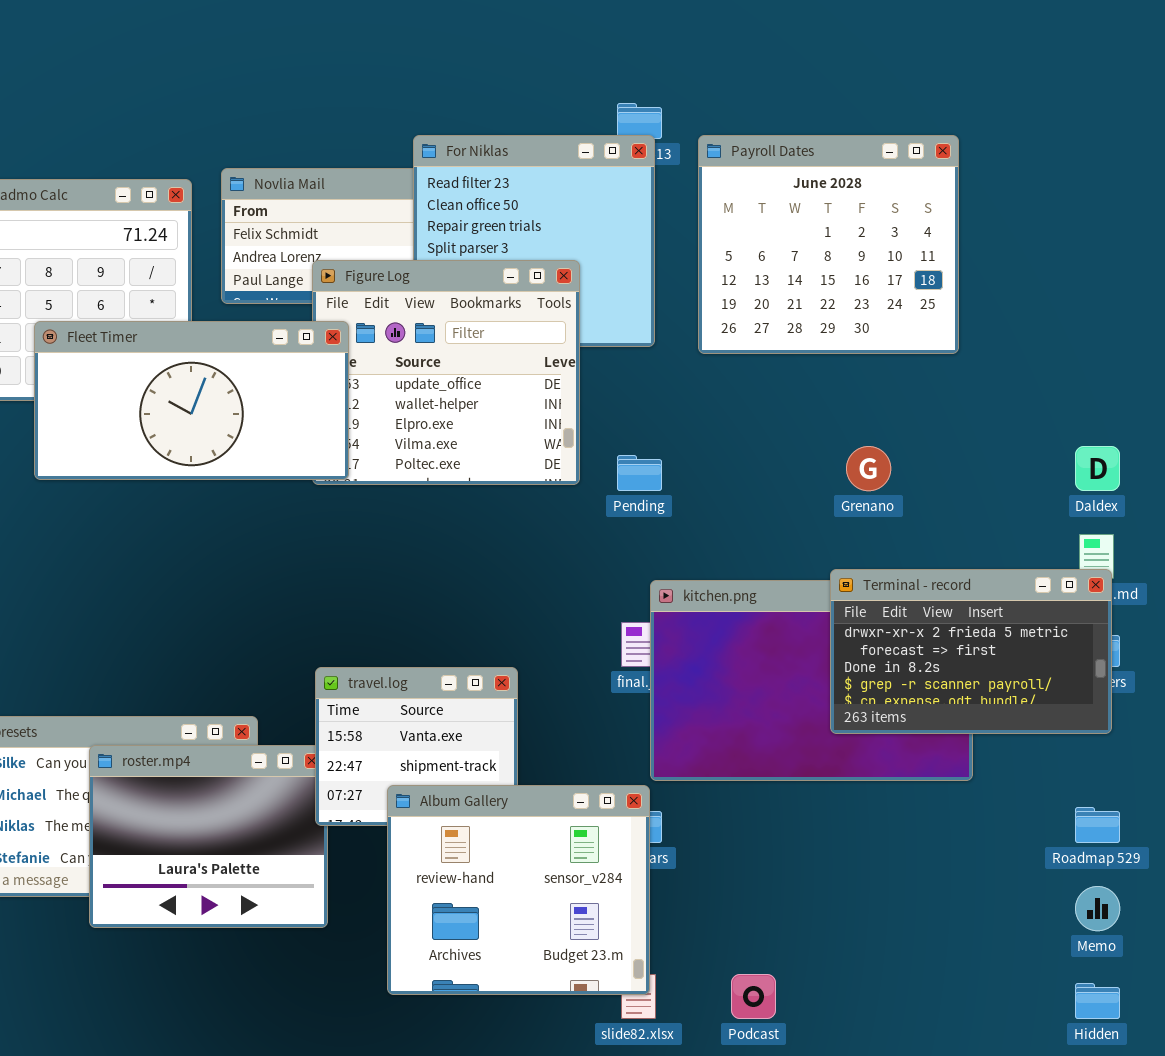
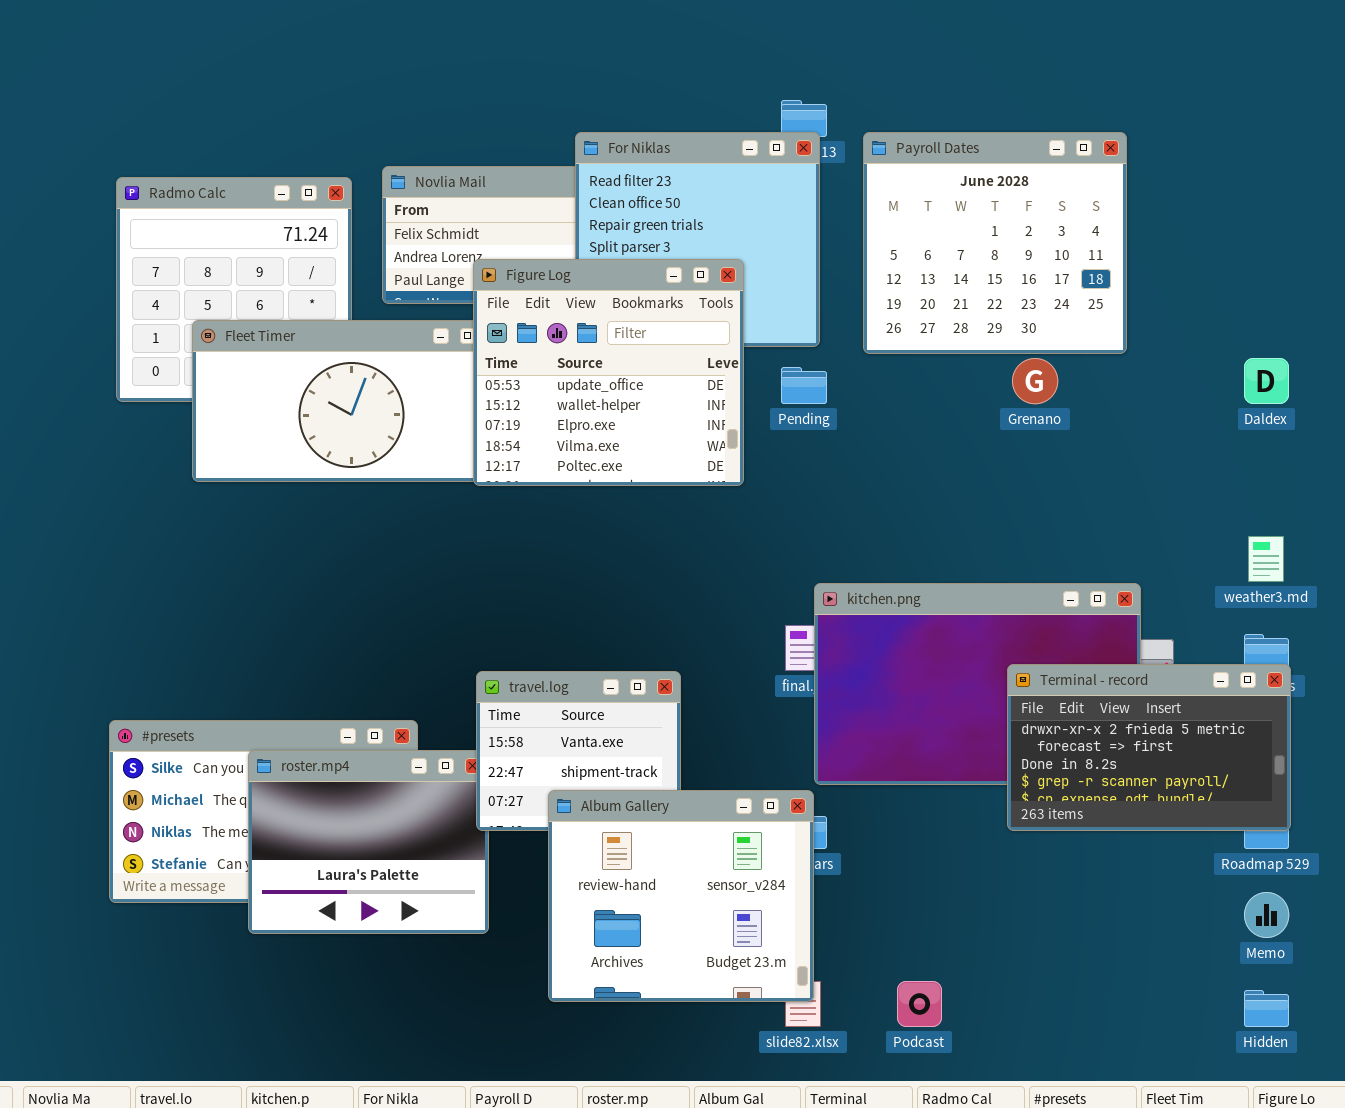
Figure Log: [312,260,580,485] -> [473,259,744,486], raised
Grenano: [846,446,891,491] -> [1012,358,1058,404], moved
Daldex: [1075,446,1120,491] -> [1244,358,1289,404], moved
Pending: [617,455,662,491] -> [781,367,827,404], moved
Terminal - record: [830,569,1112,734] -> [1007,664,1291,831], moved

